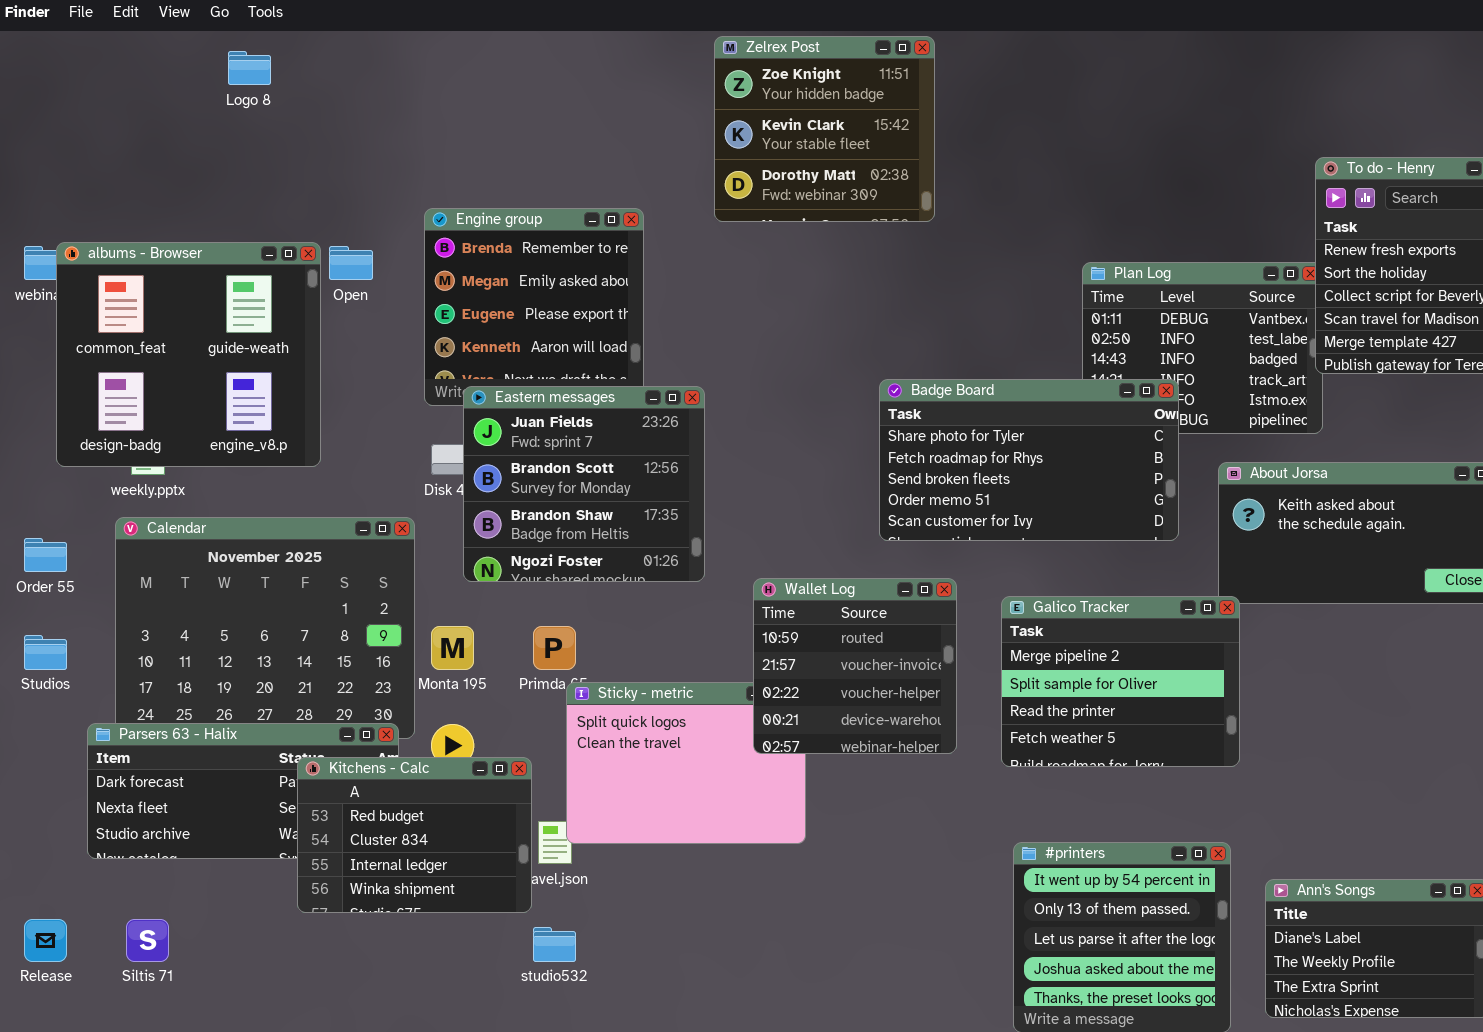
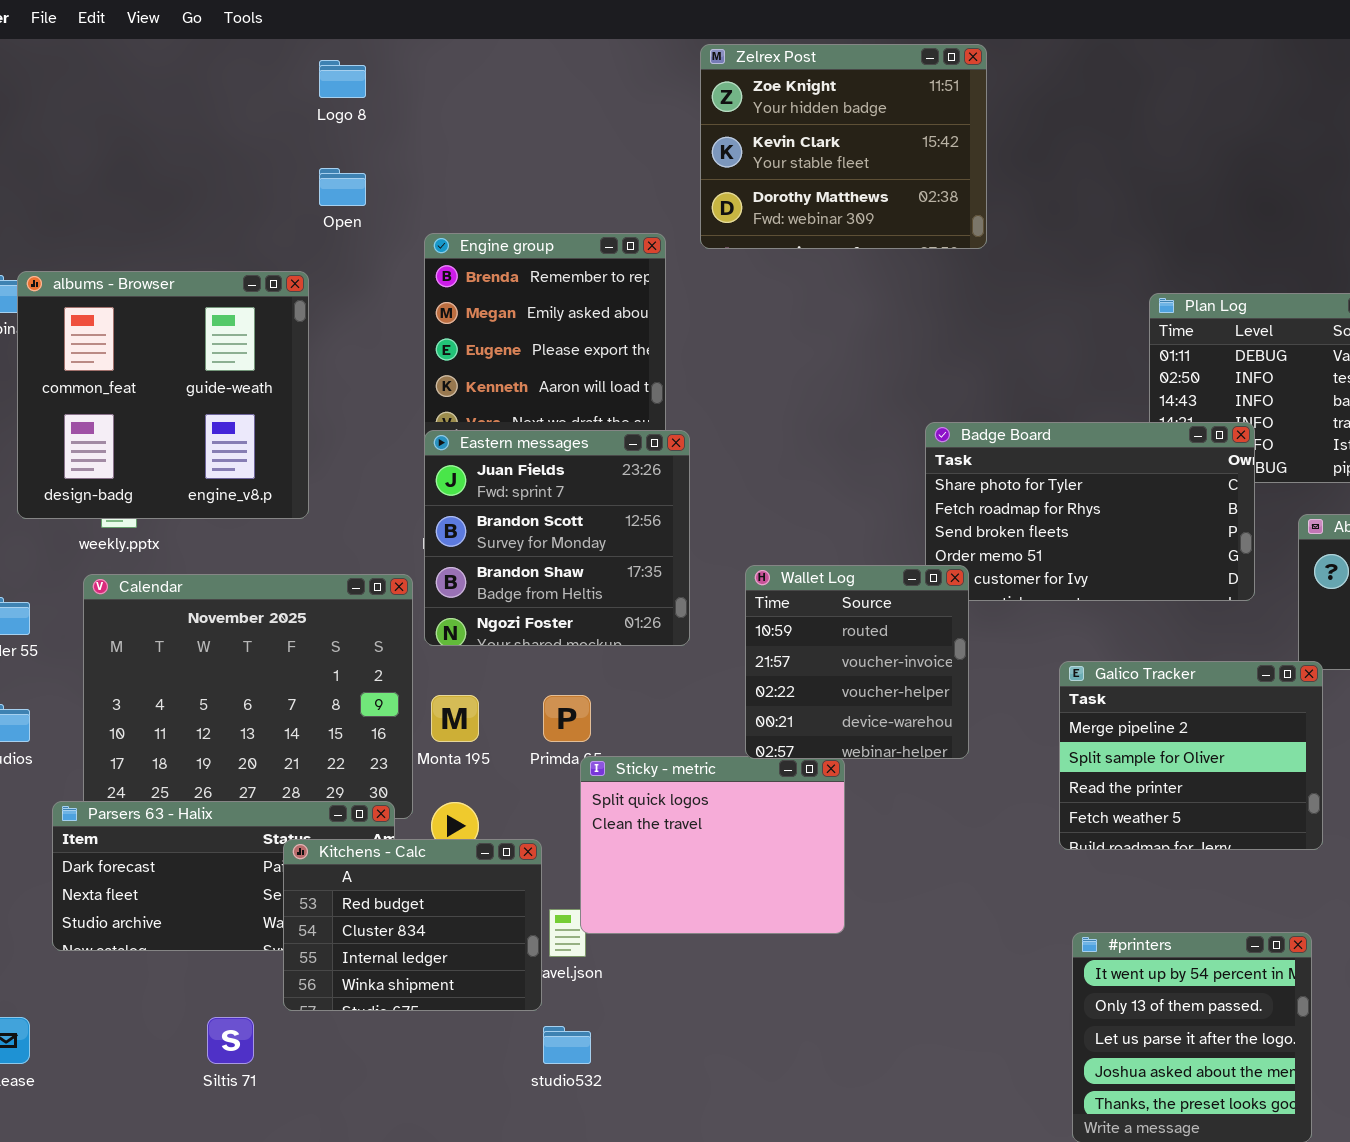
Zelrex Post: [714,36,935,222] -> [700,44,987,249], resized
Logo 8: [228,51,271,85] -> [319,60,366,98], moved
Open: [329,246,373,280] -> [319,168,366,206], moved
Eastern messages: [463,386,705,582] -> [424,430,690,646], moved
Wallet Log: [753,578,957,754] -> [745,565,969,759], moved
Siltis 71: [126,919,169,962] -> [207,1017,254,1064], moved

